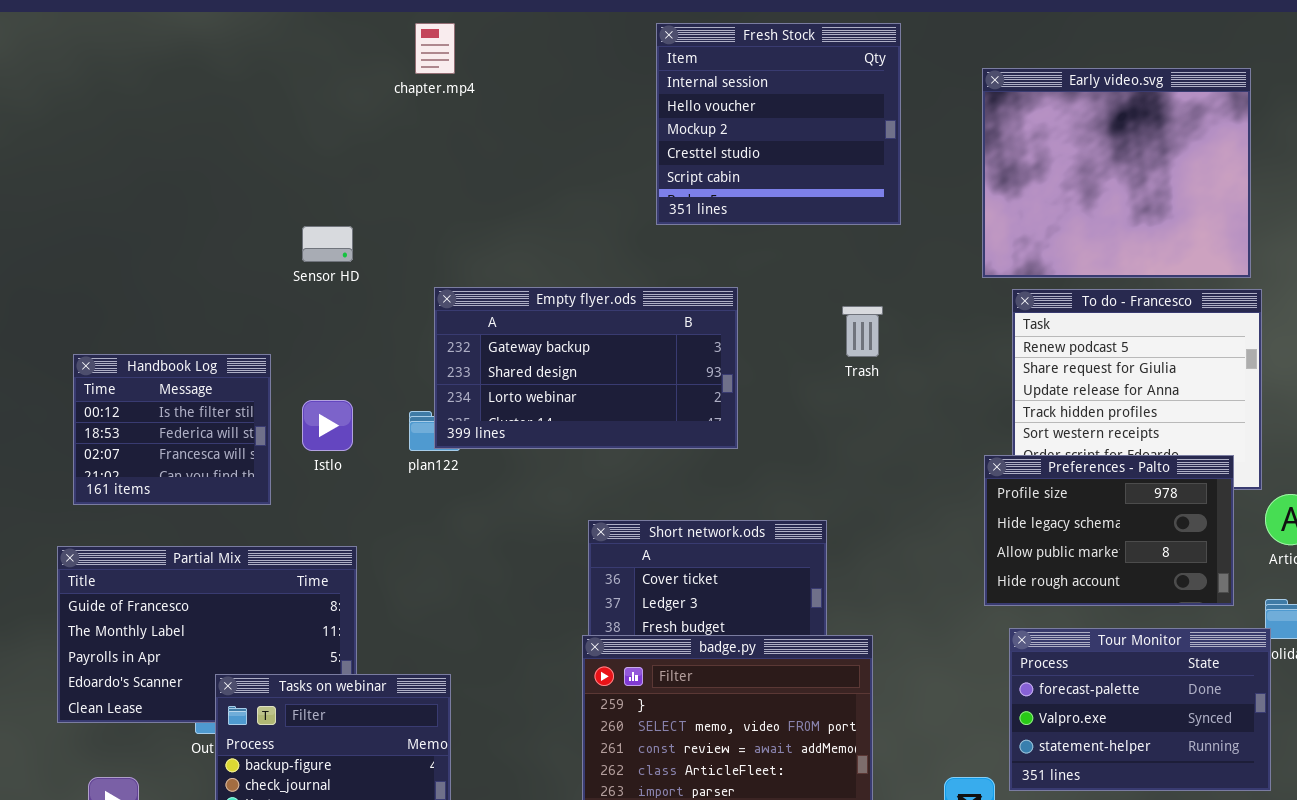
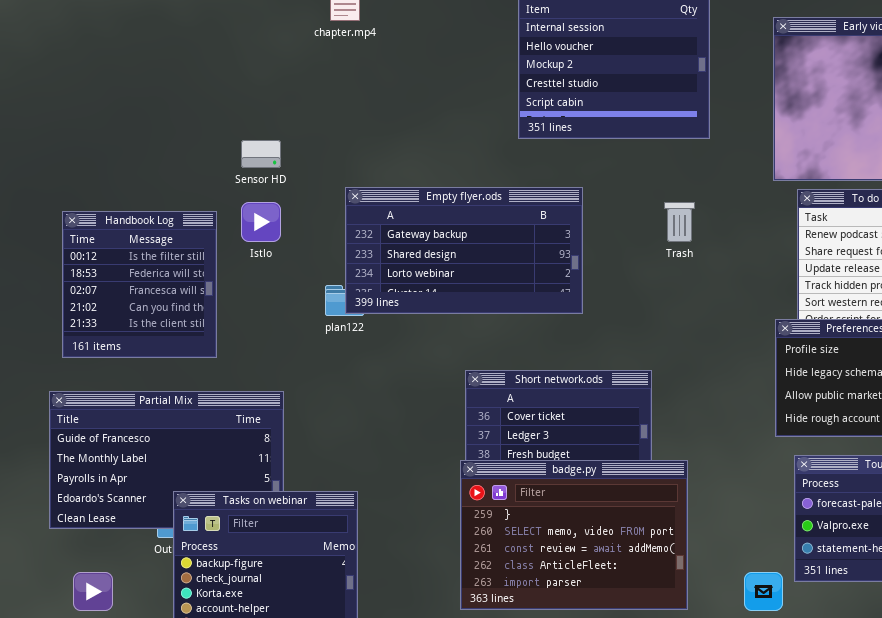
Handbook Log: [73,354,271,505] -> [62,211,217,358], resized
Istlo: [302,400,353,451] -> [241,202,281,242], moved

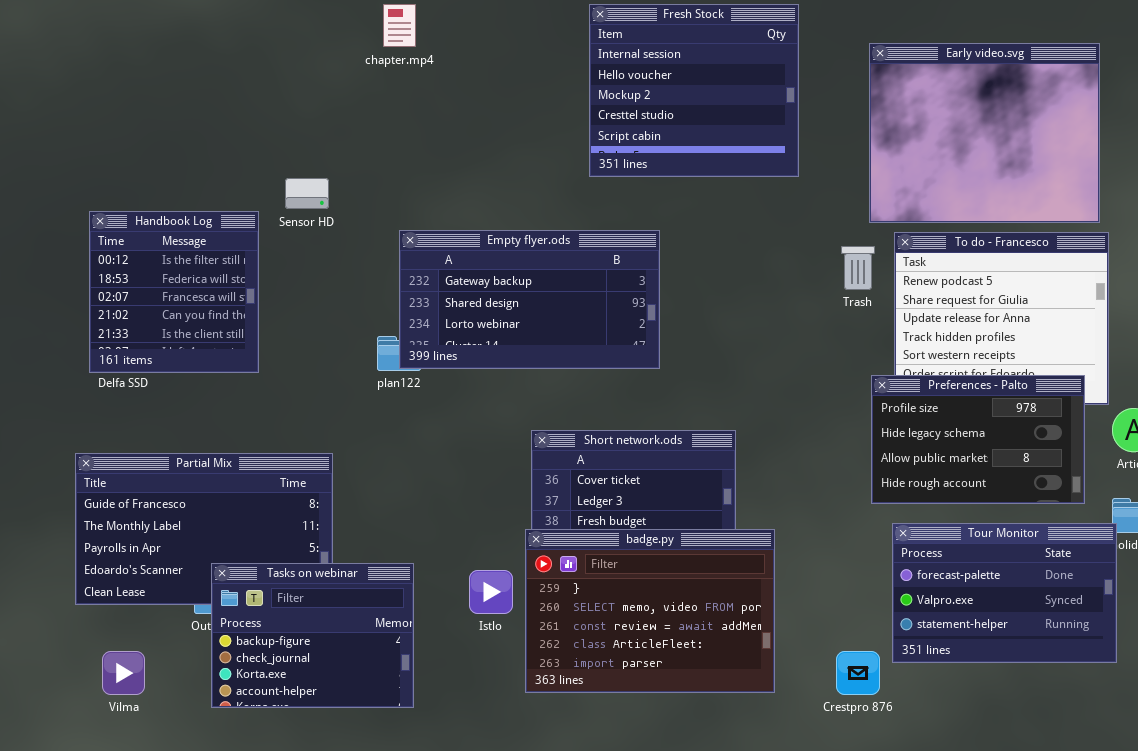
Istlo: [241,202,281,242] -> [469,570,513,614], moved
Trash: [664,202,695,242] -> [841,246,875,290], moved
Handbook Log: [62,211,217,358] -> [89,211,259,373], moved

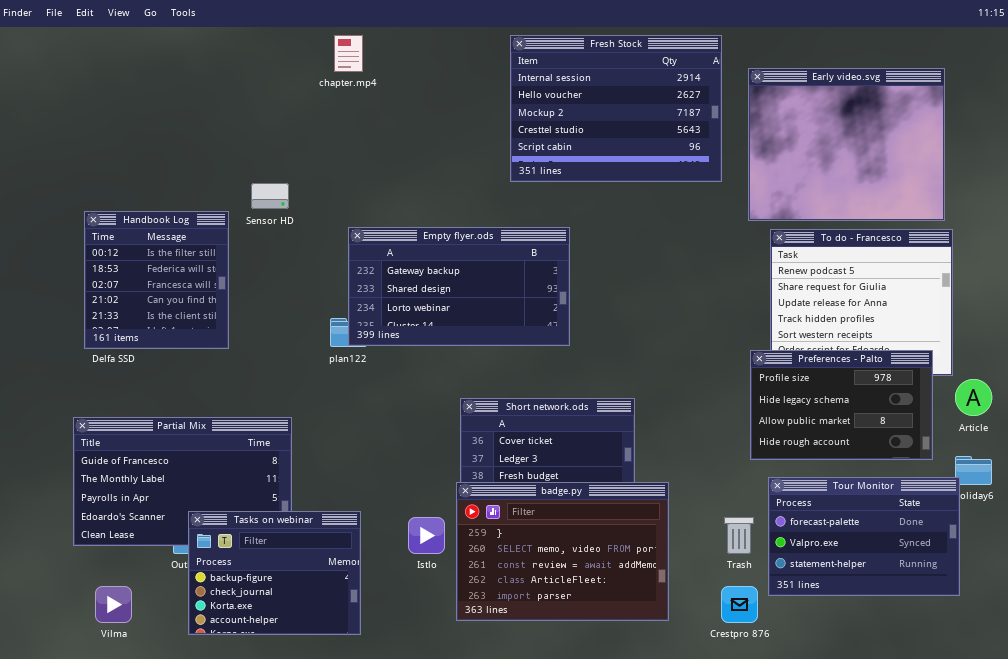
Fresh Stock: [589,4,799,177] -> [510,35,722,182], resized
Trash: [841,246,875,290] -> [724,517,754,554], moved

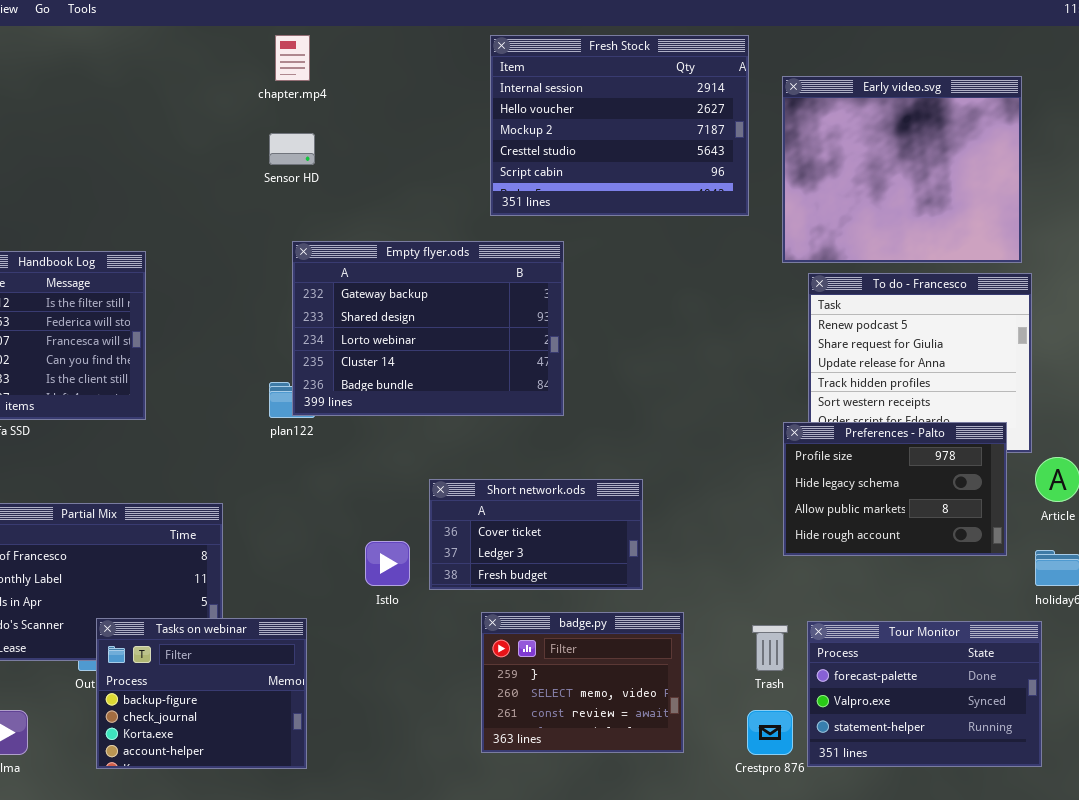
Sensor HD: [251,183,289,209] -> [269,133,315,165], moved
Empty flyer.ods: [348,227,570,346] -> [292,241,564,416], resized
Tour Monitor: [768,477,960,596] -> [807,621,1042,767], moved
badge.py: [456,482,669,621] -> [481,612,684,753], resized
Istlo: [408,517,445,554] -> [365,541,410,586], moved

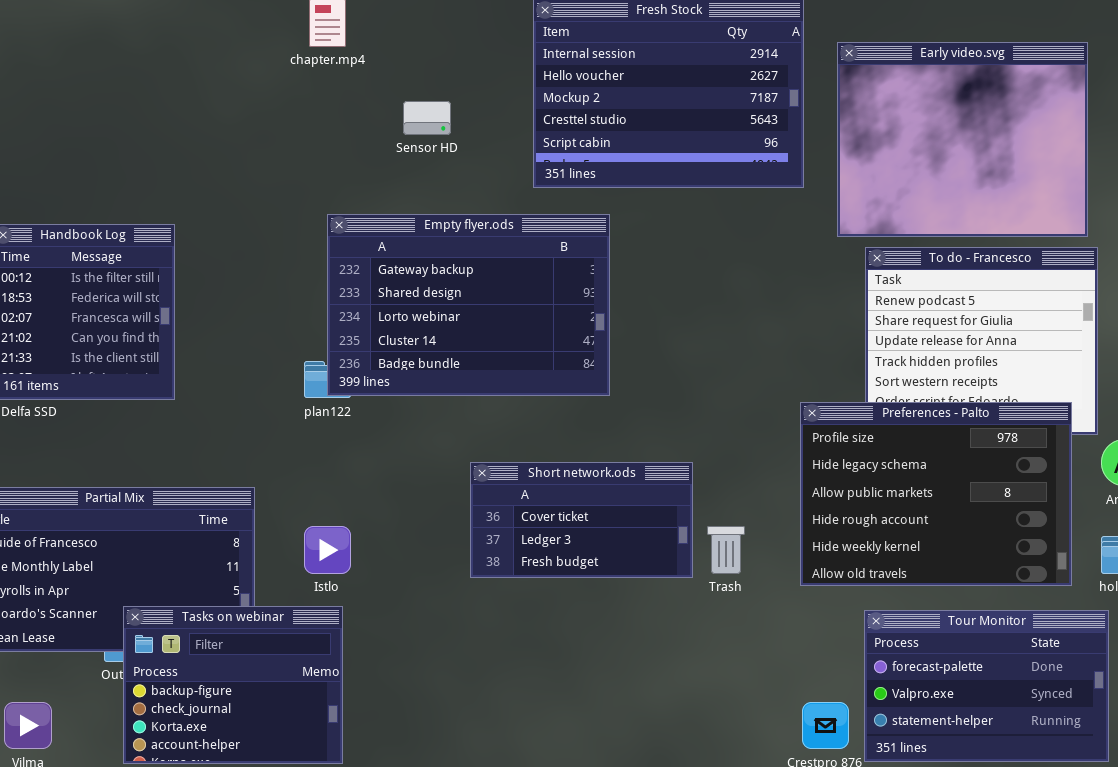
Sensor HD: [269,133,315,165] -> [403,101,451,135], moved
Preferences - Palto: [783,422,1007,556] -> [800,402,1072,586], resized
Istlo: [365,541,410,586] -> [304,526,351,574], moved
badge.py: [481,612,684,753] -> none, closed
Trash: [752,625,788,671] -> [707,526,745,574], moved

